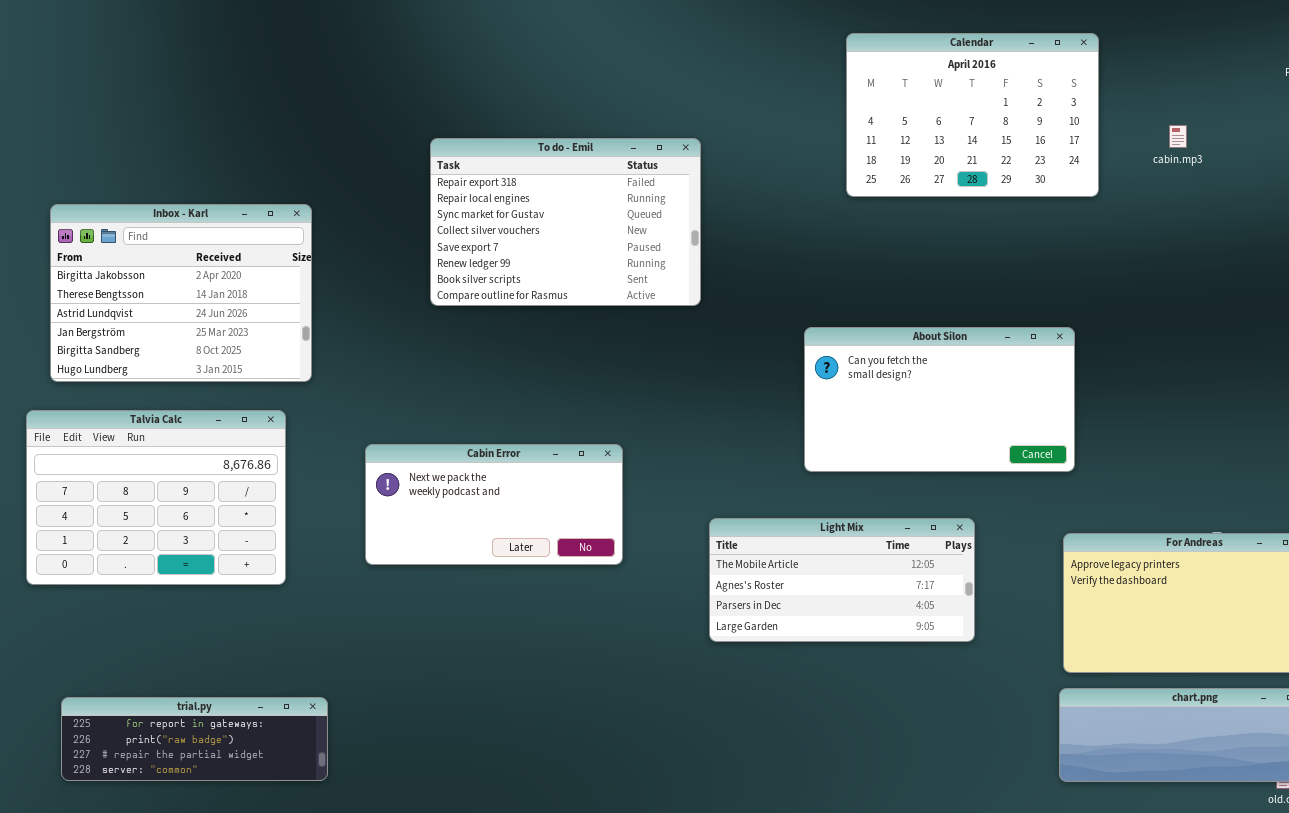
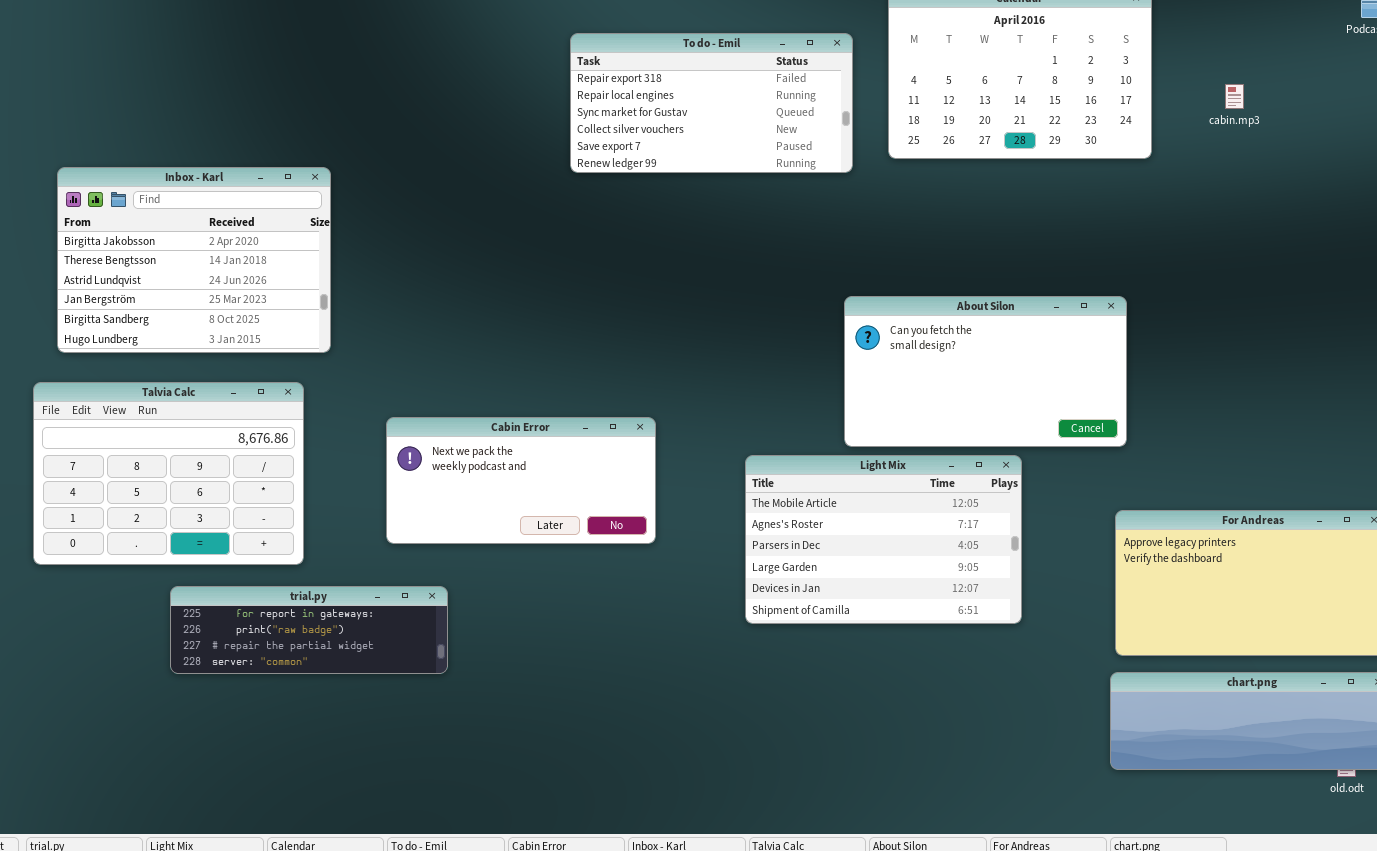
To do - Emil: [430,138,701,306] -> [570,33,853,173], moved, resized
Light Mix: [709,518,975,642] -> [745,455,1022,624], resized
trial.py: [61,697,328,781] -> [170,586,448,674], moved

